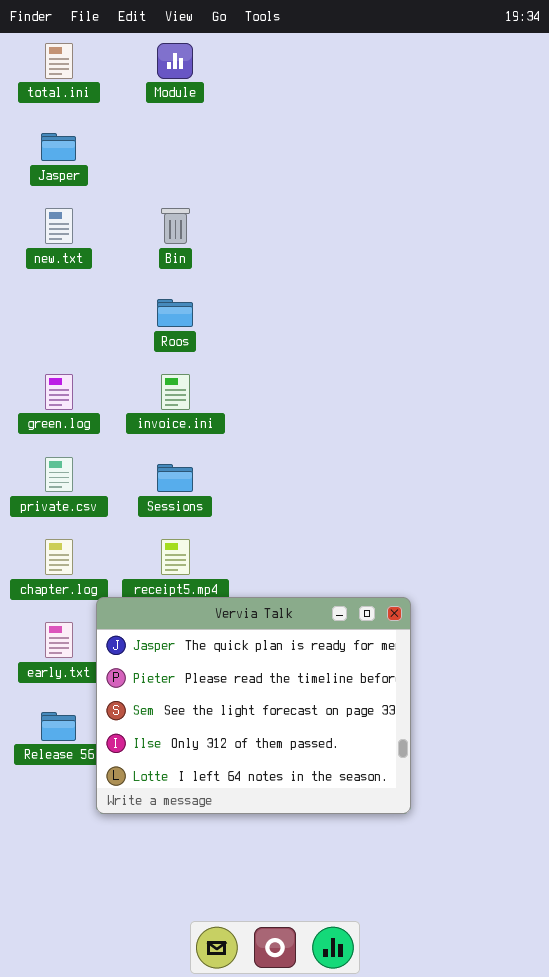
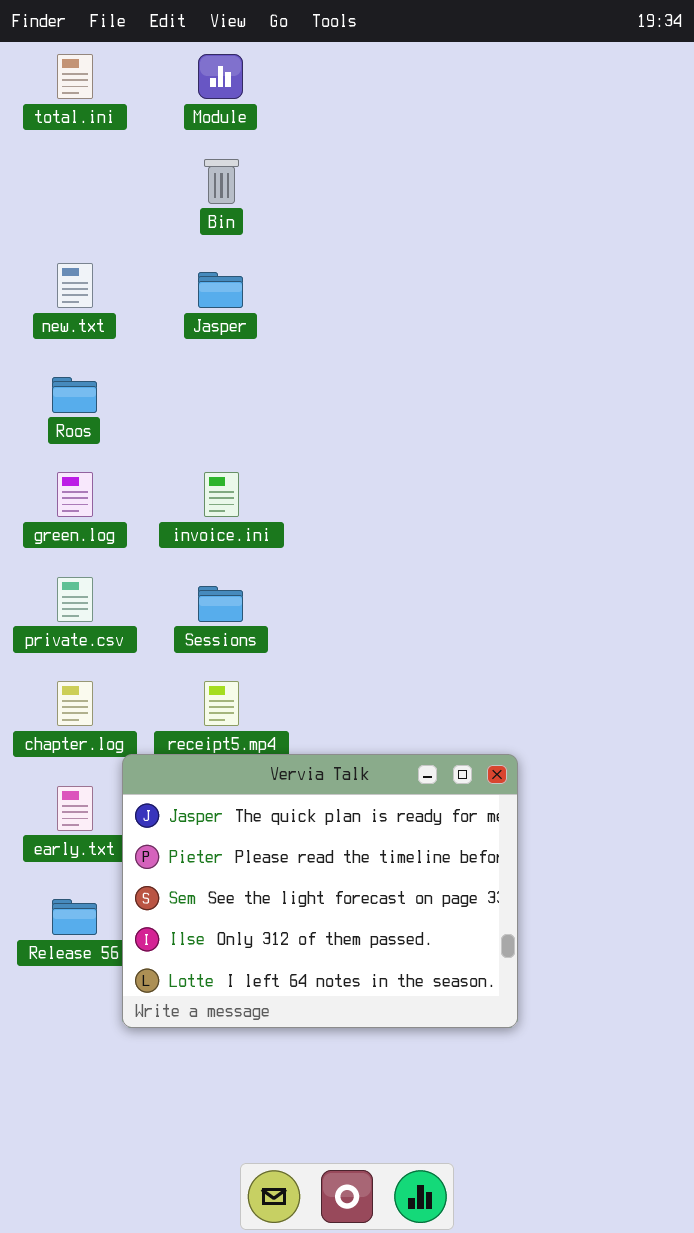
Jasper: [41,133,76,161] -> [198,272,243,308], moved
Bin: [161,208,190,244] -> [204,159,239,204], moved
Roos: [157,299,193,327] -> [52,377,97,413], moved

